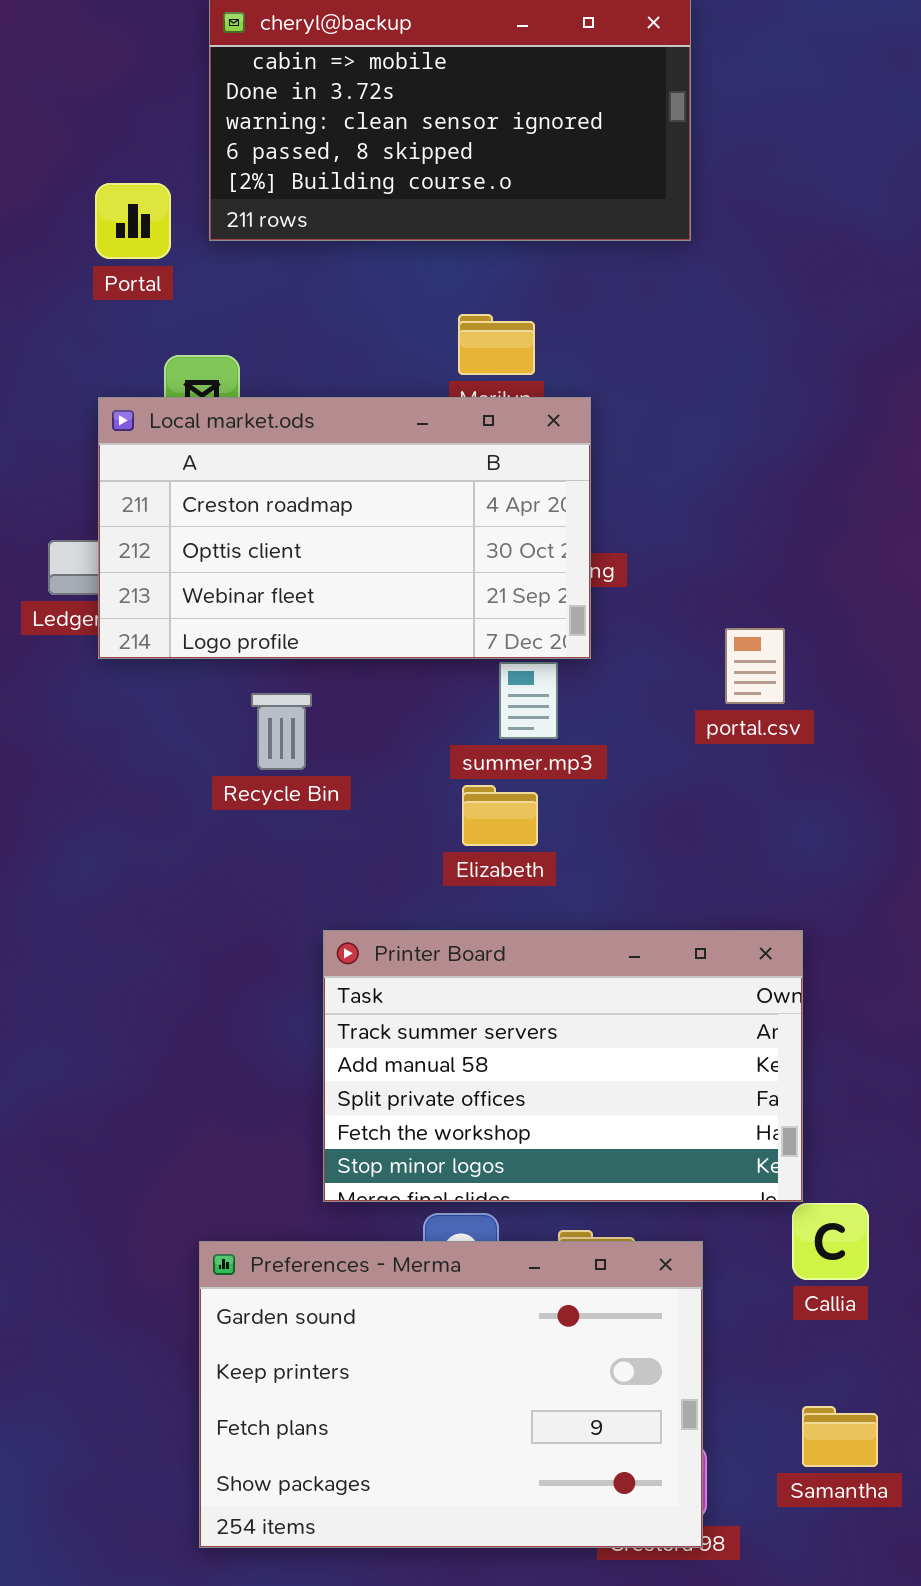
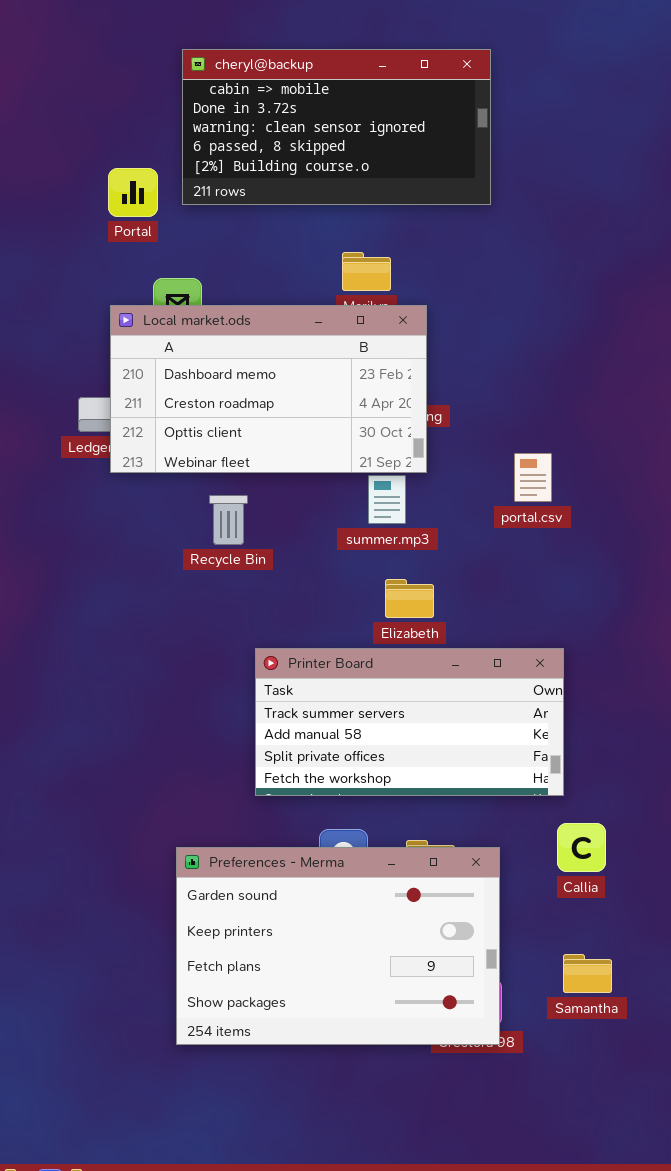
Local market.ods: [98,397,591,659] -> [110,305,427,473], scrolled up 1 row
Elizabeth: [462,785,538,846] -> [385,579,434,618], moved
Printer Board: [323,930,803,1202] -> [255,648,564,796], resized

